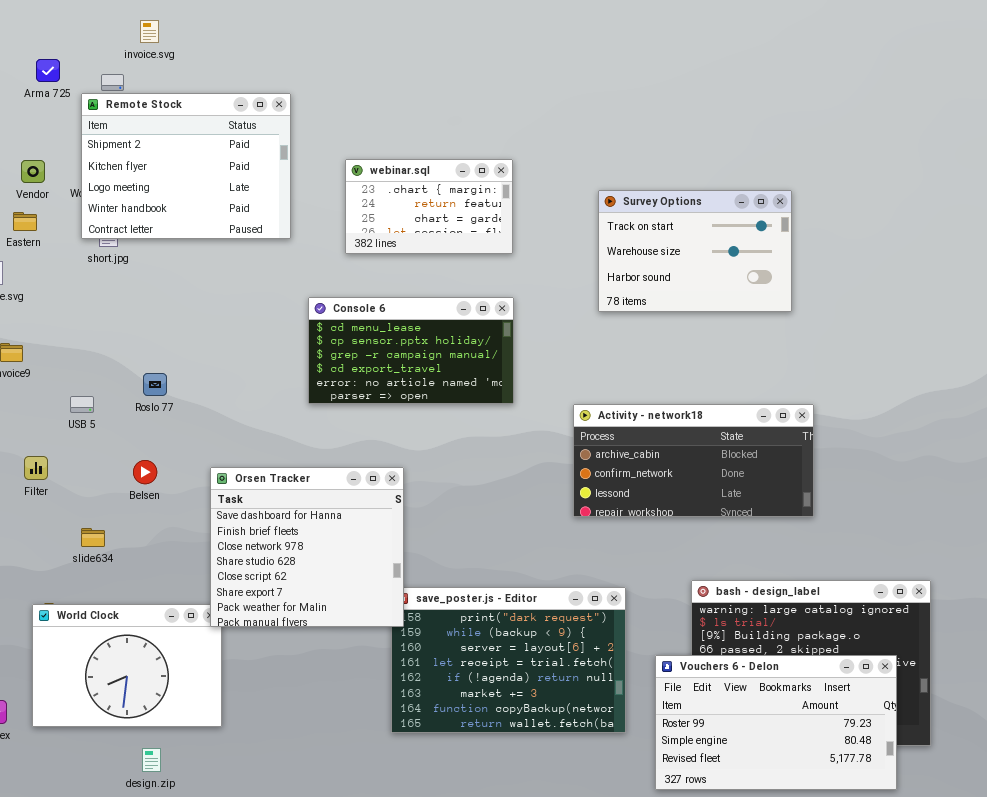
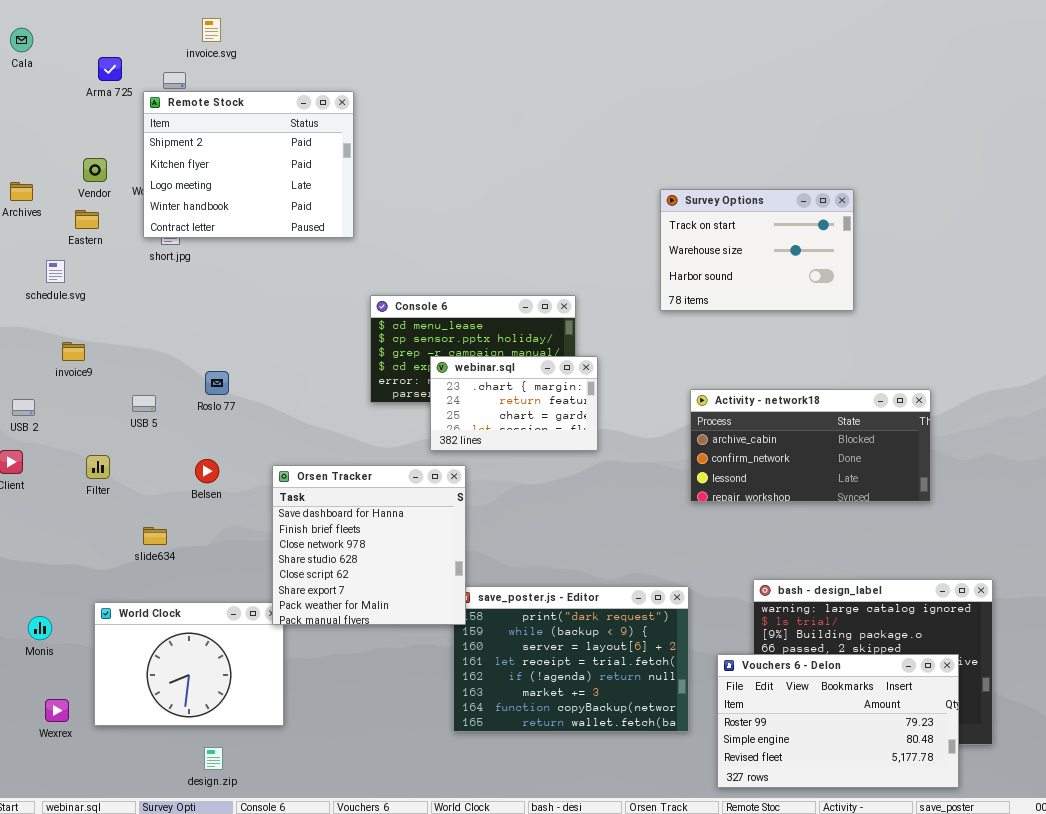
webinar.sql: [345,159,513,254] -> [430,356,598,451], moved
Activity - network18: [573,404,814,517] -> [690,389,931,502], moved

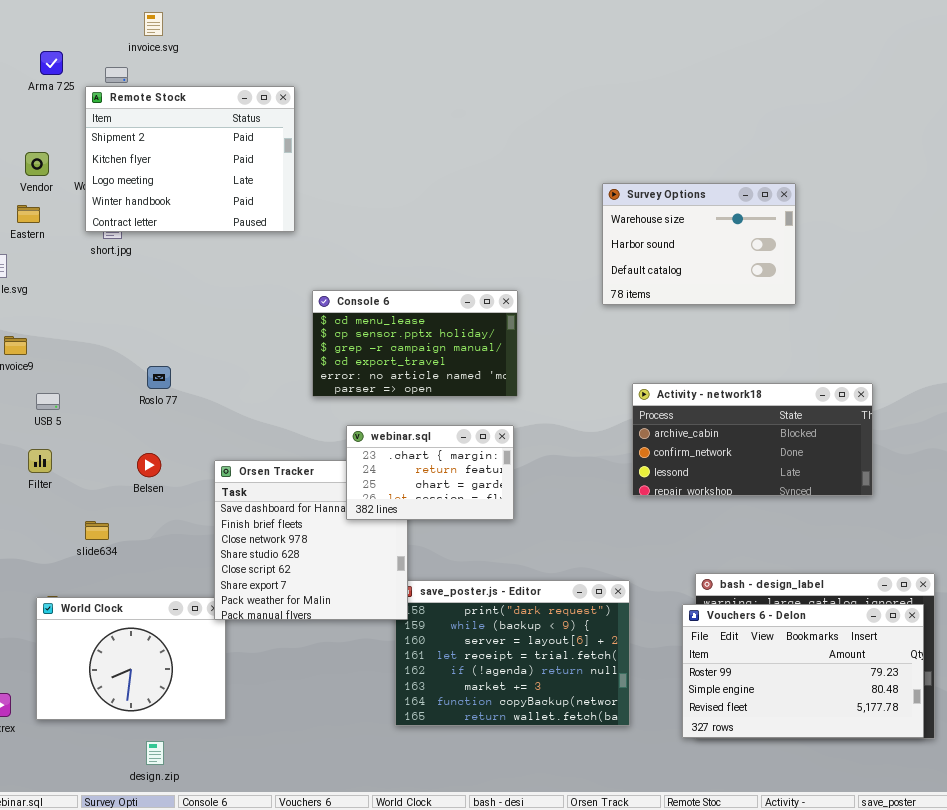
Survey Options: [660,189,854,311] -> [602,183,796,305], scrolled down 1 row
webinar.sql: [430,356,598,451] -> [346,425,514,520], moved
USB 5: [132,395,156,412] -> [36,393,60,410], moved
Vouchers 6 - Delon: [717,654,959,788] -> [682,604,924,738], moved

